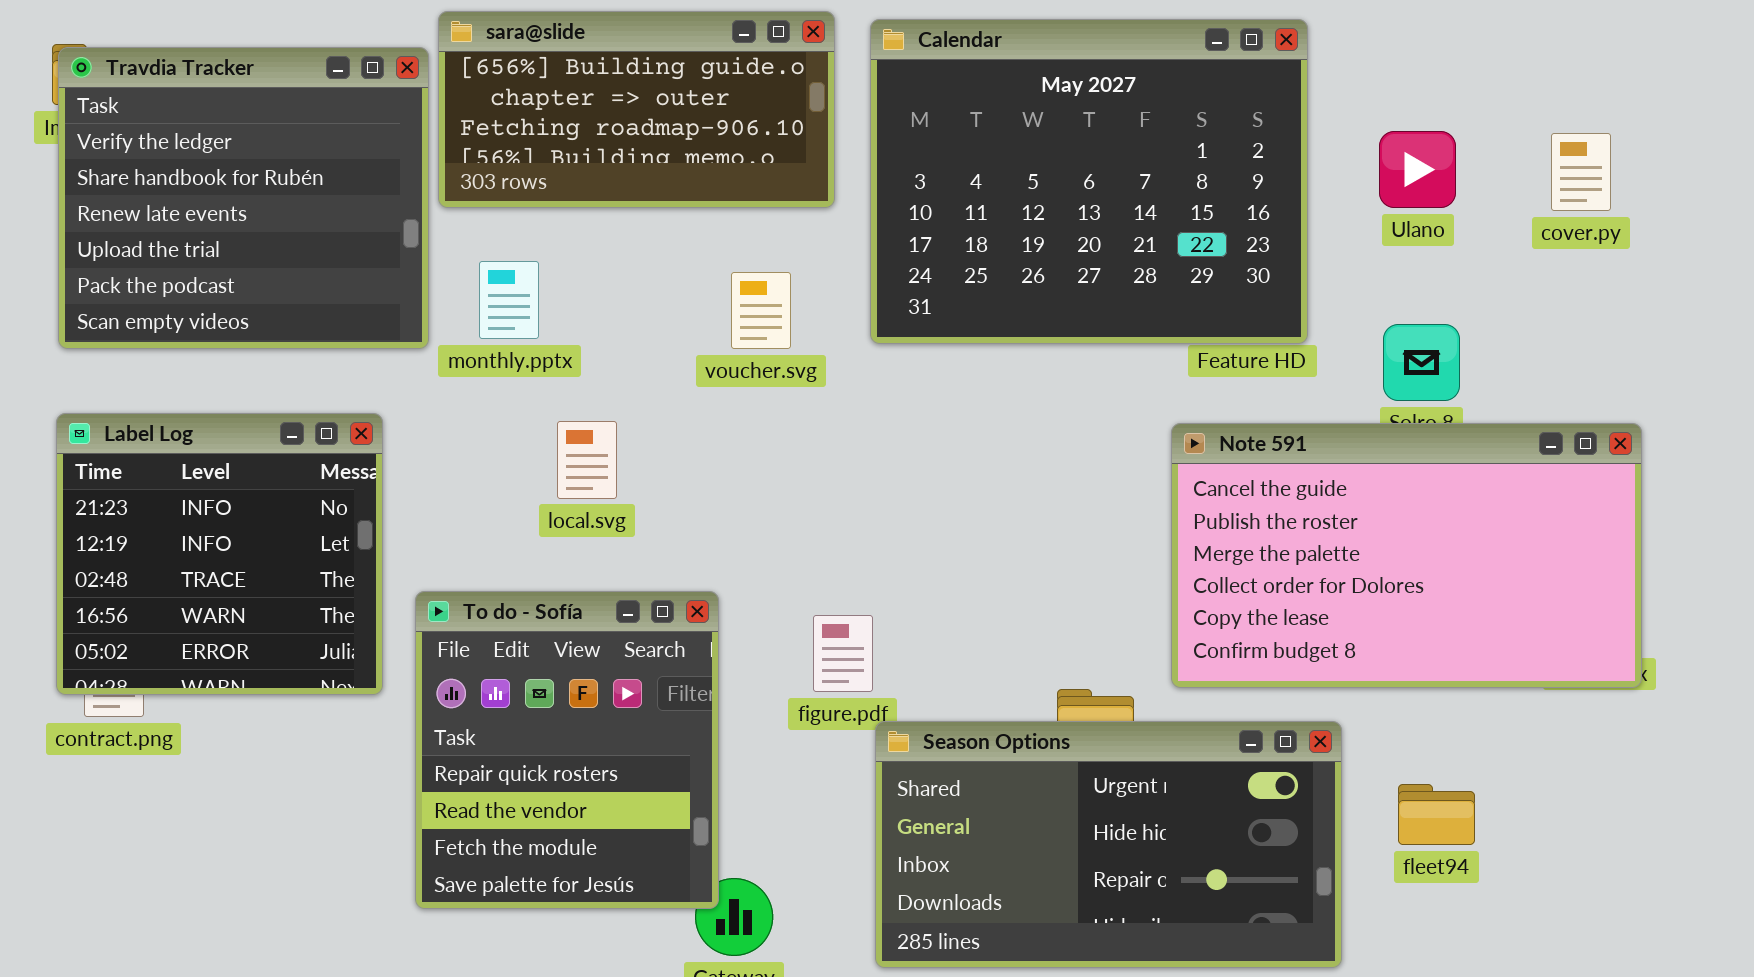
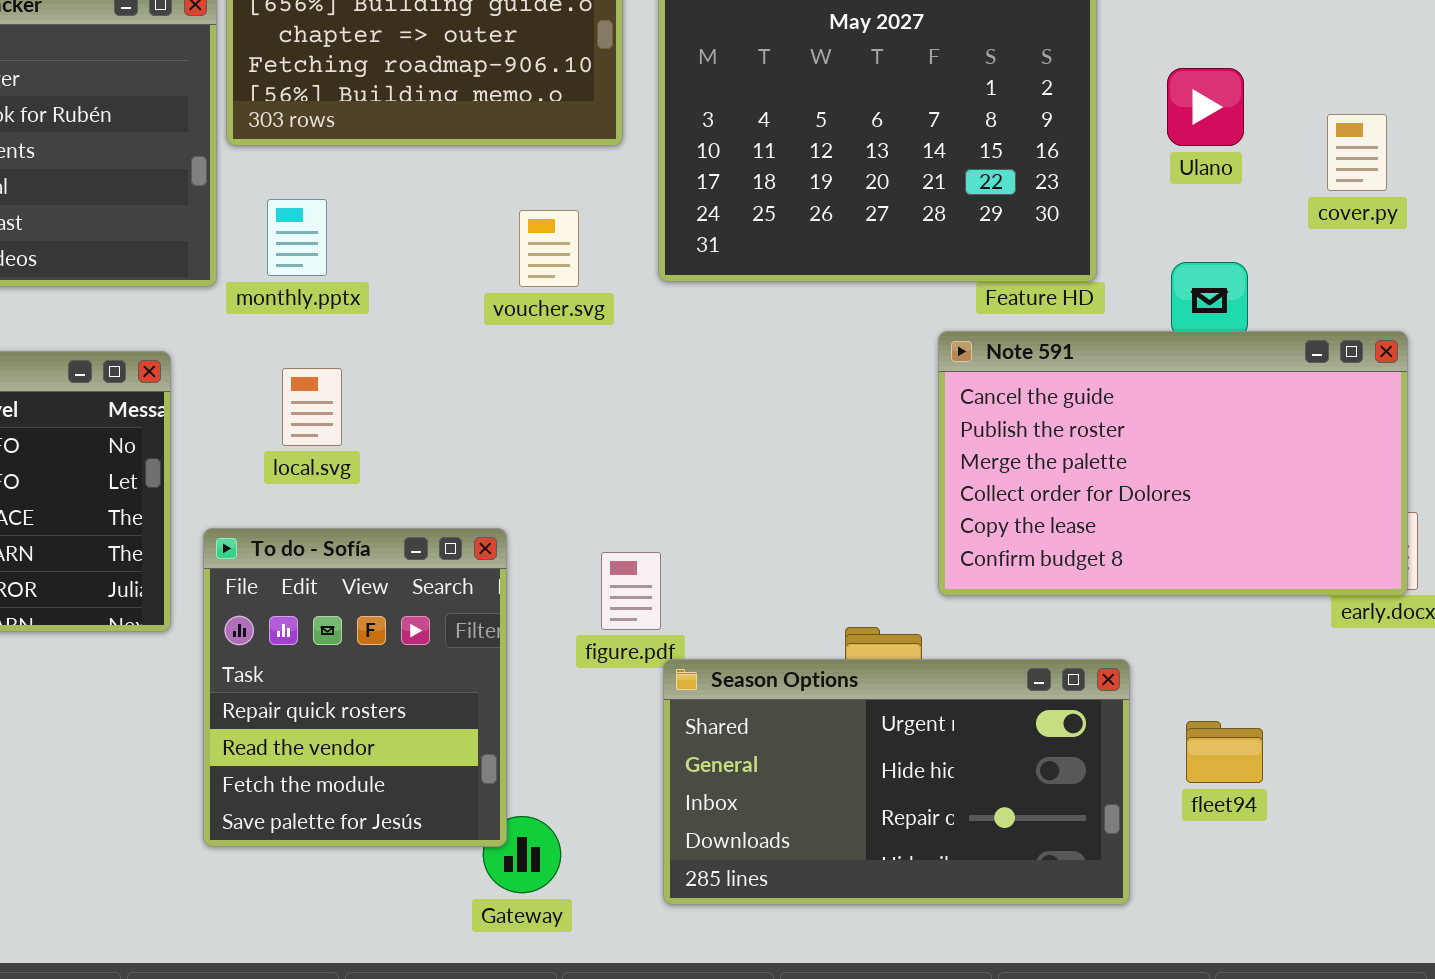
cover.py: [1551,133,1611,211] -> [1327,114,1387,191], moved
local.svg: [557,421,617,499] -> [282,368,342,446], moved
Note 591: [1171,423,1642,688] -> [938,331,1408,596], moved

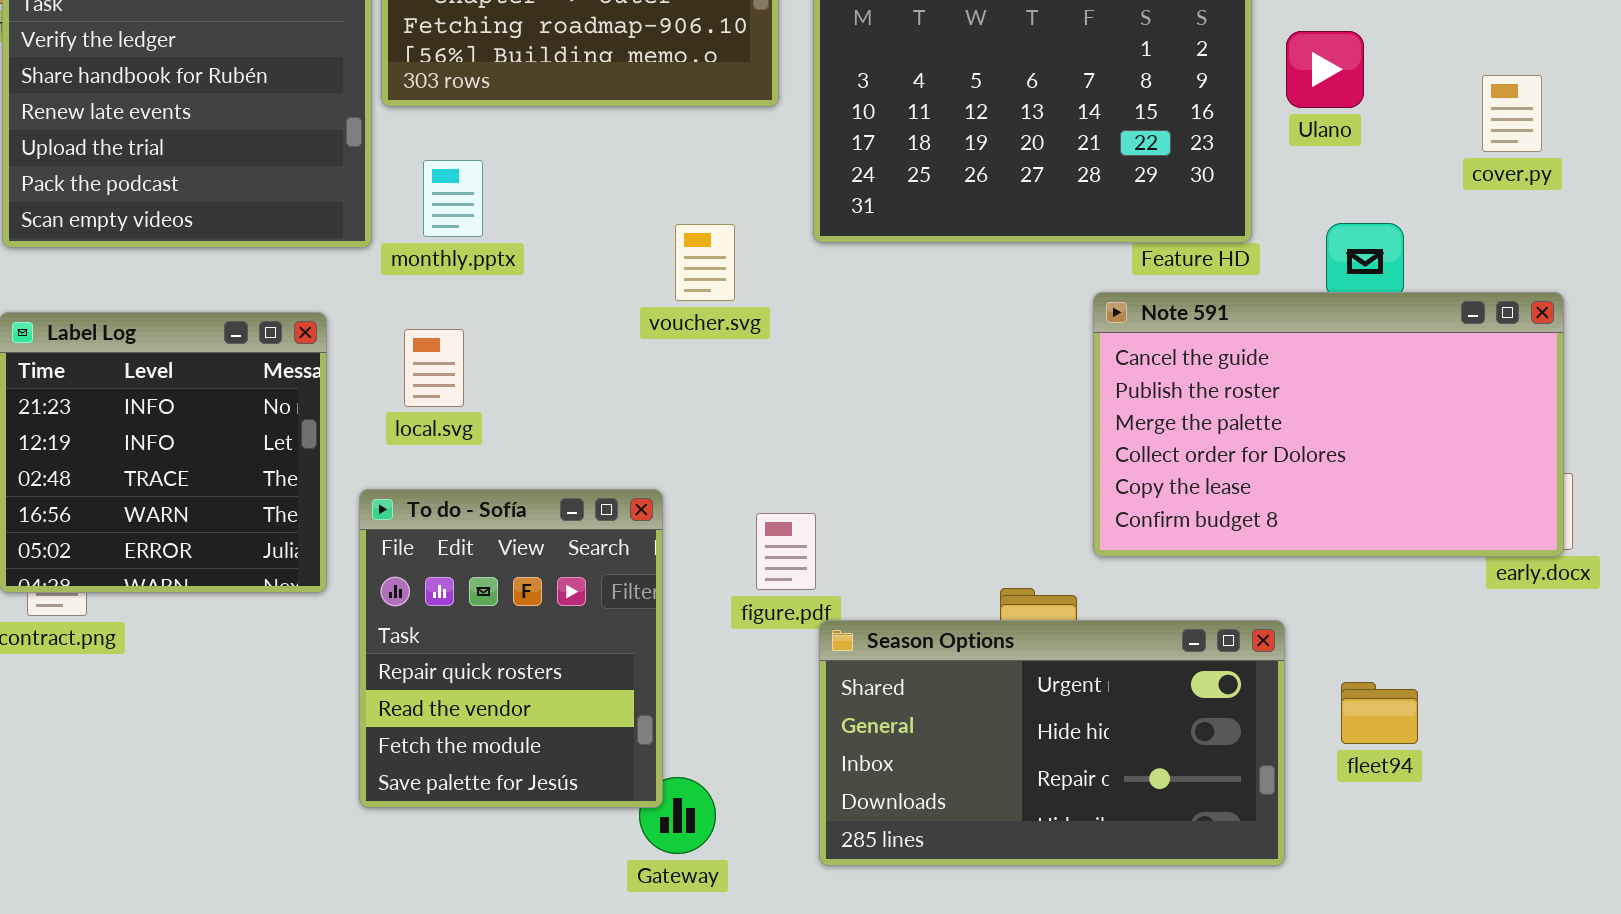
Ulano: [1167,68,1244,146] -> [1286,31,1364,108], moved
voucher.svg: [519,210,579,287] -> [675,224,735,301], moved
local.svg: [282,368,342,446] -> [404,329,464,407], moved

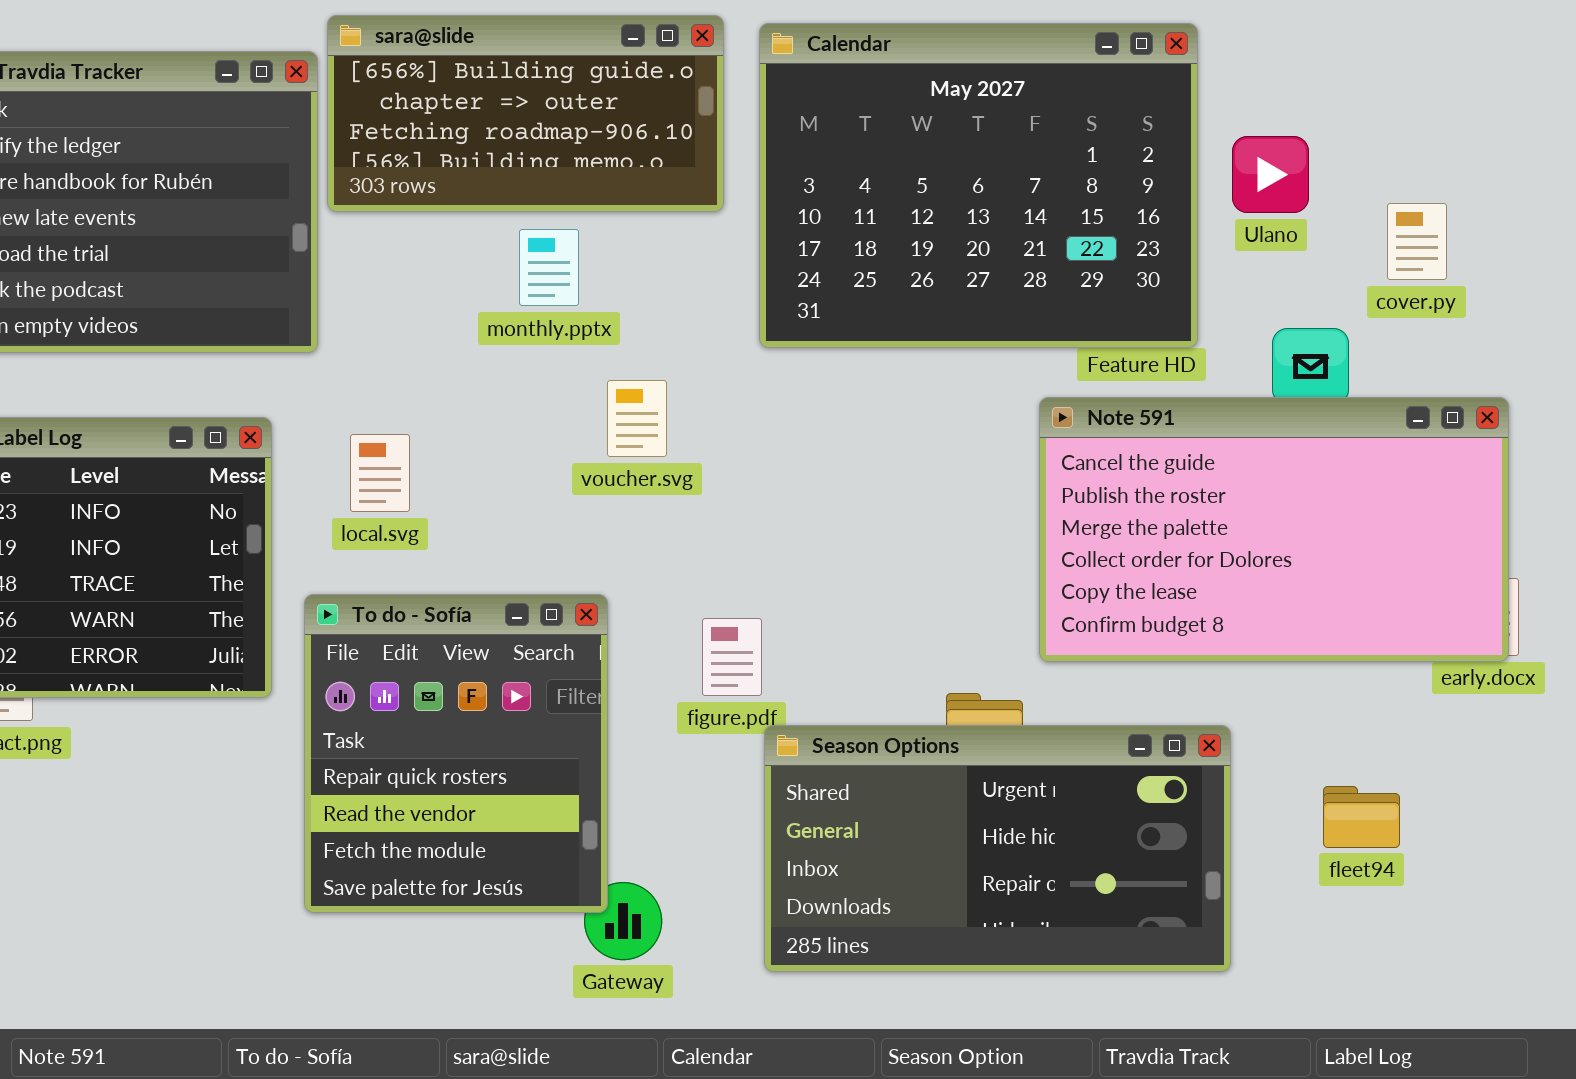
cover.py: [1482,75,1542,152] -> [1387,203,1447,280], moved
monthly.pptx: [423,160,483,237] -> [519,229,579,306], moved
voucher.svg: [675,224,735,301] -> [607,380,667,457], moved
fleet94: [1341,682,1418,744] -> [1323,786,1400,848], moved

